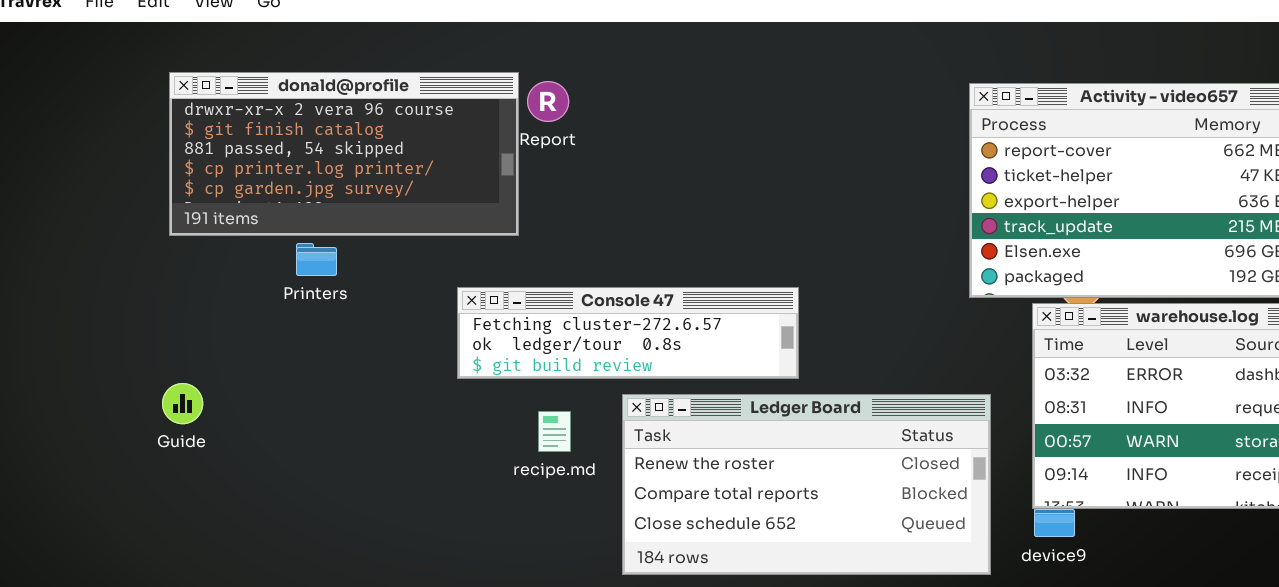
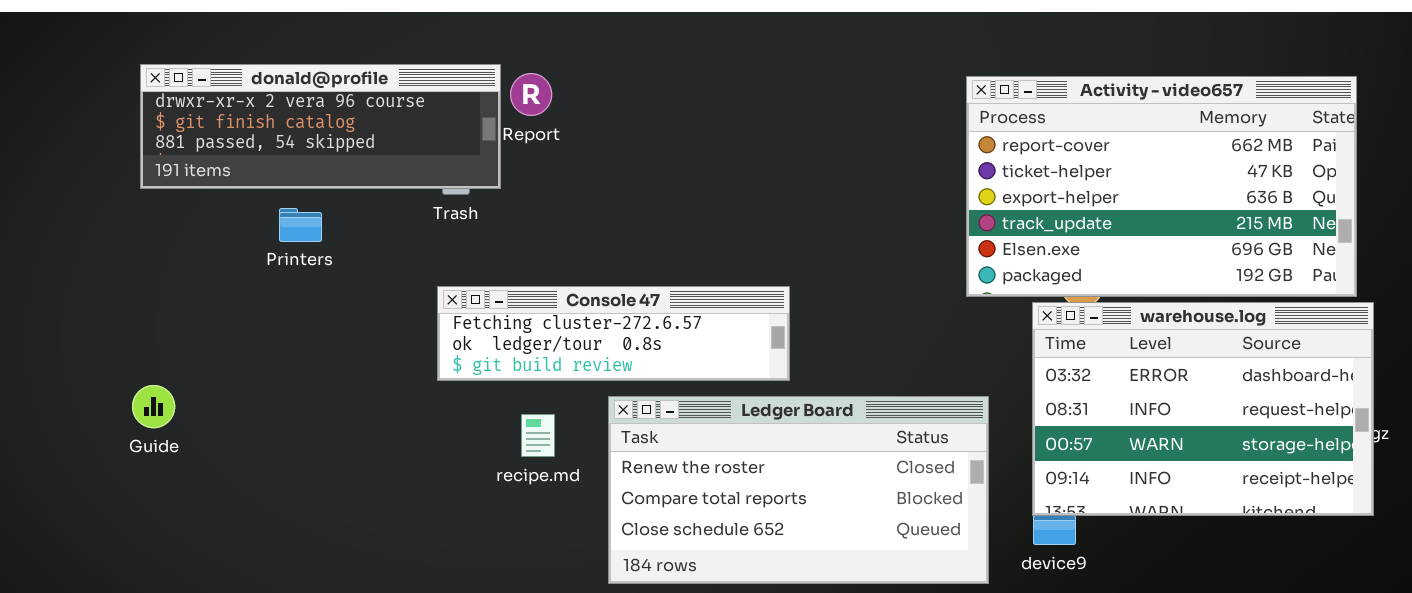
donald@profile: [169,72,519,236] -> [140,64,501,189], resized
Printers: [296,243,337,276] -> [279,208,322,242], moved

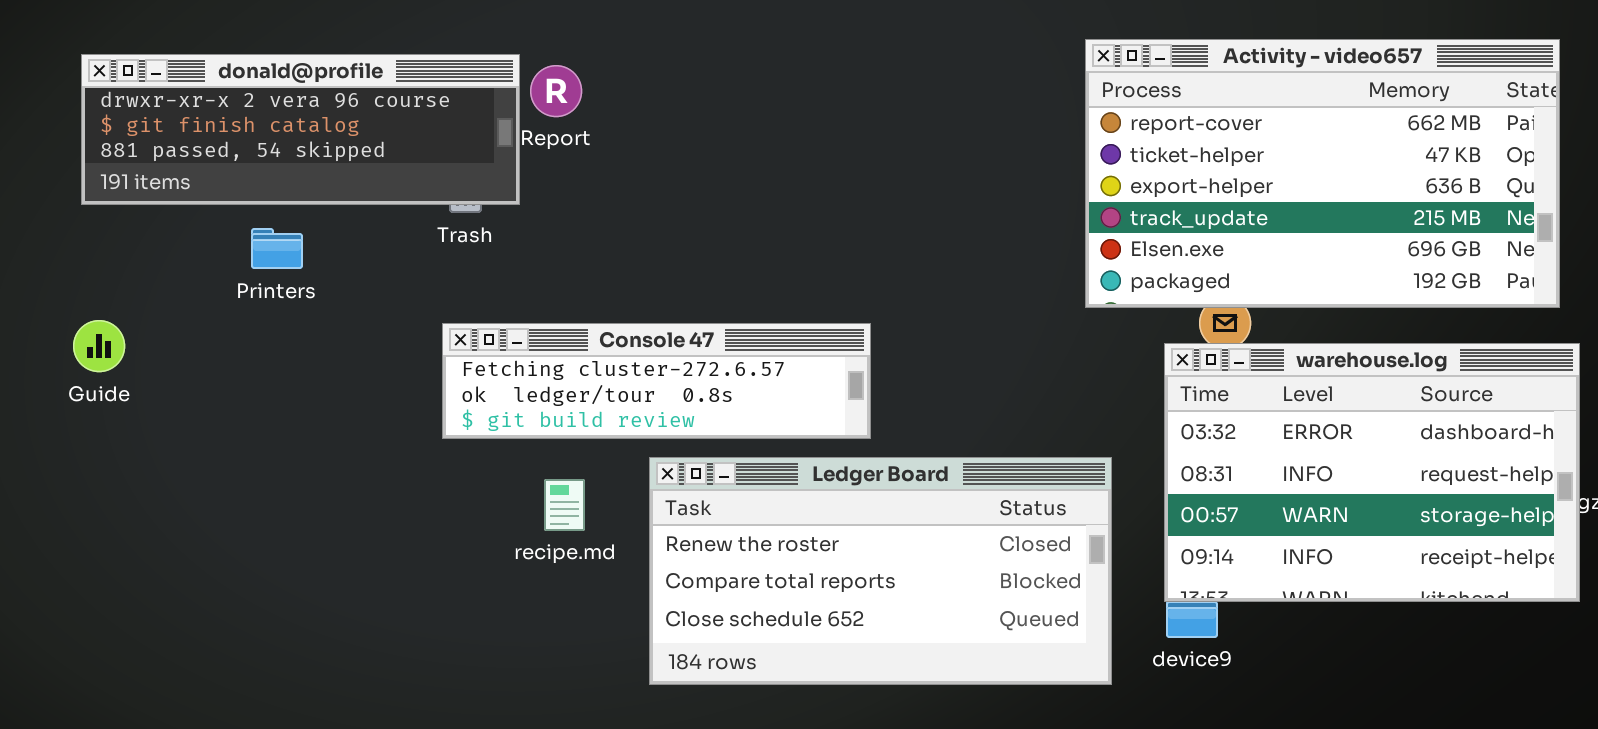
Activity - video657: [966,76,1357,297] -> [1085,39,1560,308], moved
Guide: [132,385,175,428] -> [73,320,125,372], moved

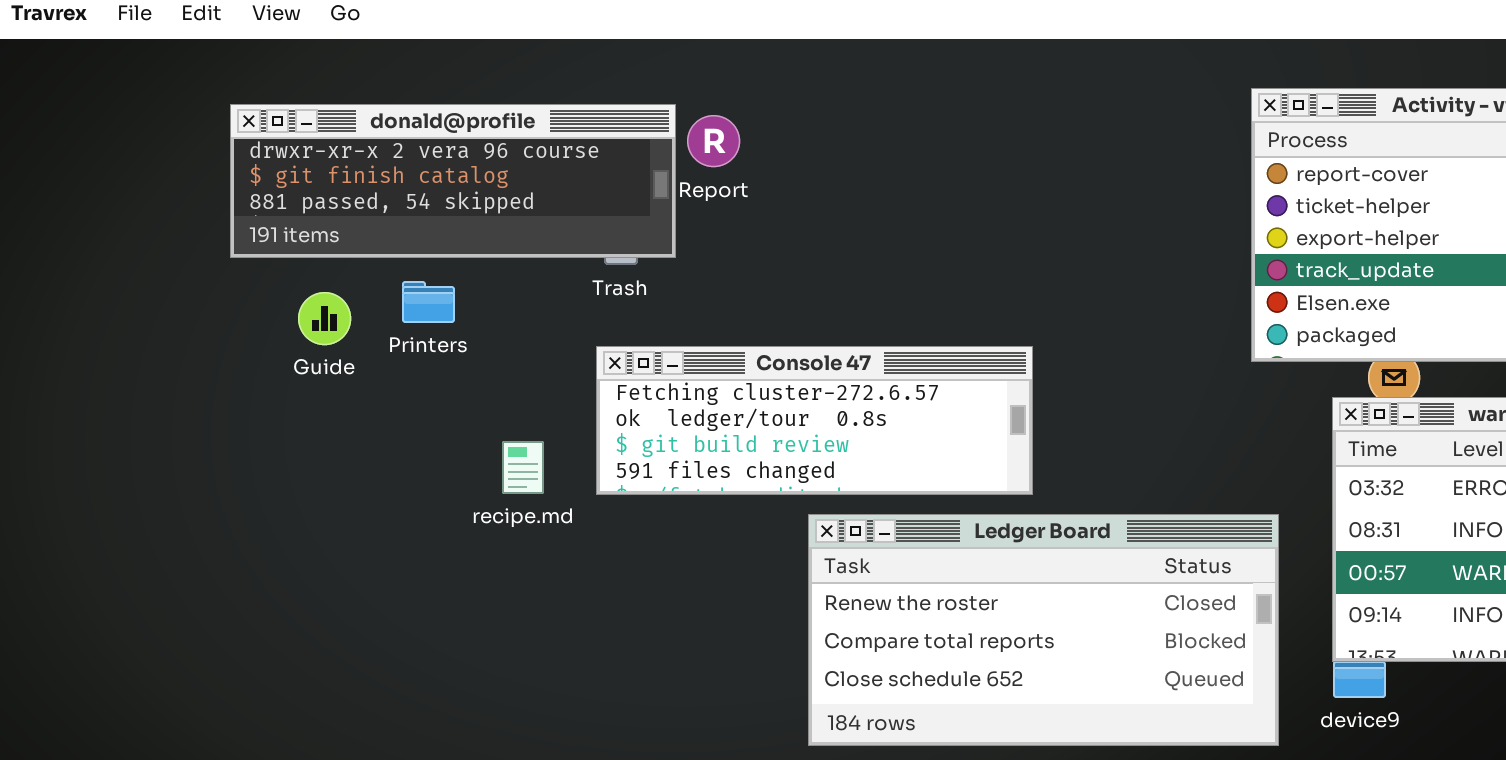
Guide: [73,320,125,372] -> [298,292,351,345], moved
Console 47: [442,323,871,439] -> [596,346,1033,495], resized
recipe.md: [544,479,585,531] -> [502,441,544,494], moved

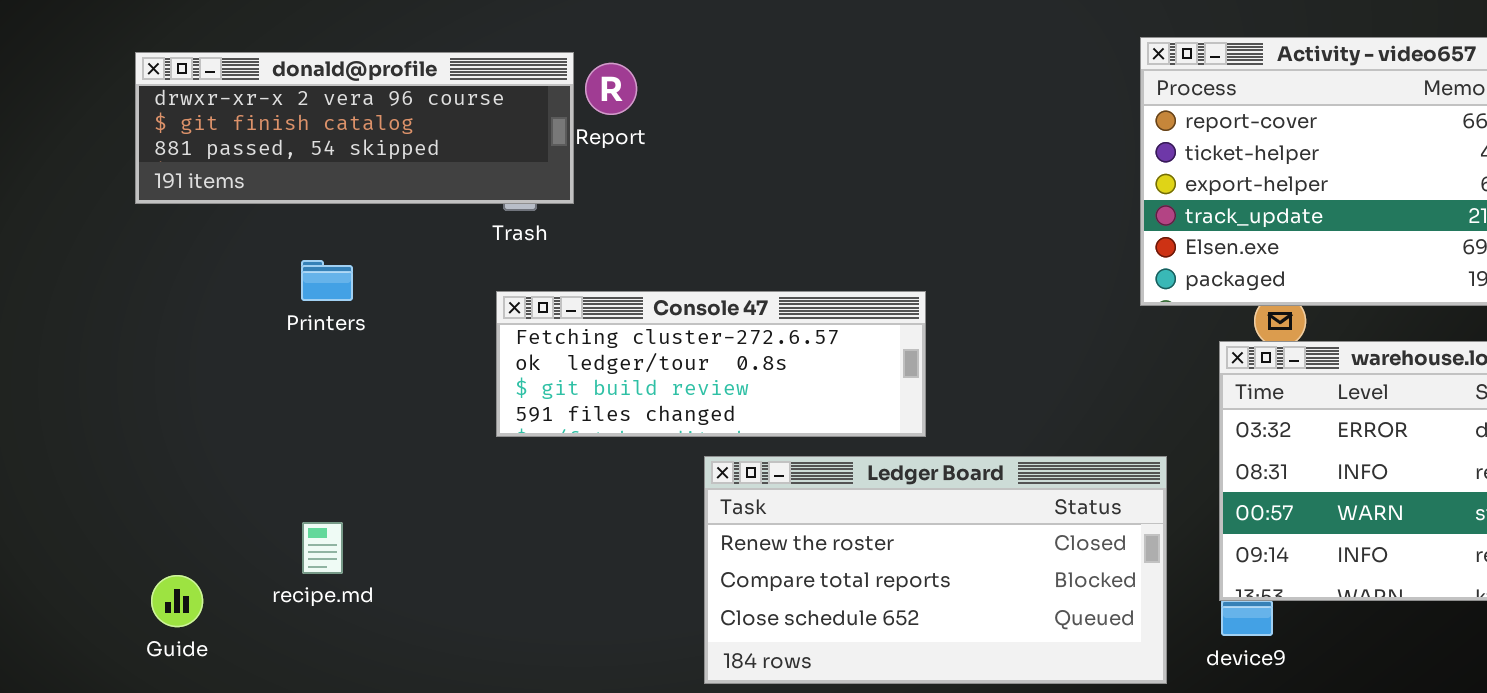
Printers: [402,281,455,323] -> [301,260,353,301], moved
Guide: [298,292,351,345] -> [151,575,203,627], moved
recipe.md: [502,441,544,494] -> [302,522,343,574], moved

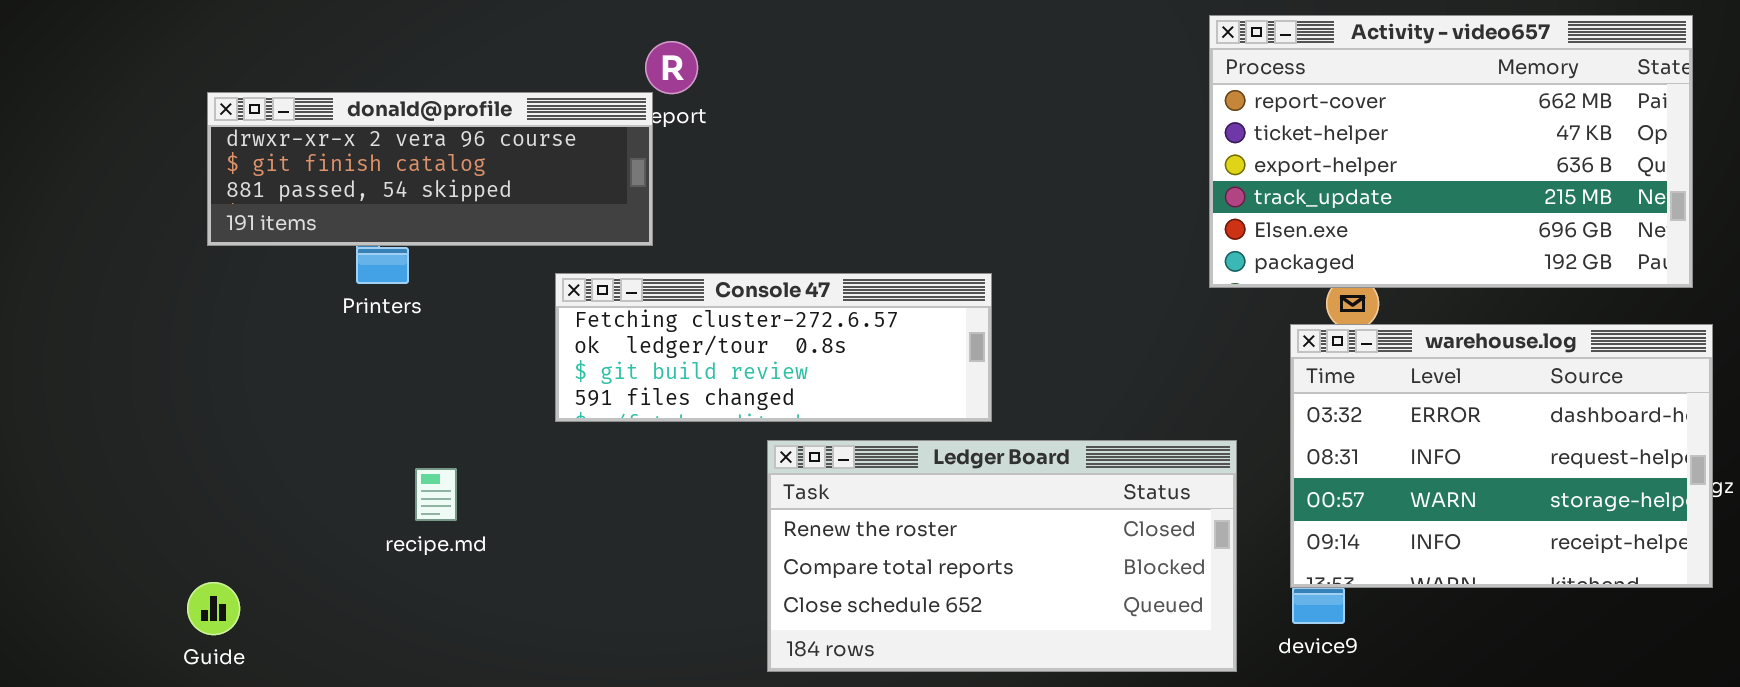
donald@profile: [135,52,574,204] -> [207,92,653,246], moved
recipe.md: [302,522,343,574] -> [415,468,457,521], moved
Guide: [151,575,203,627] -> [187,582,240,635], moved

